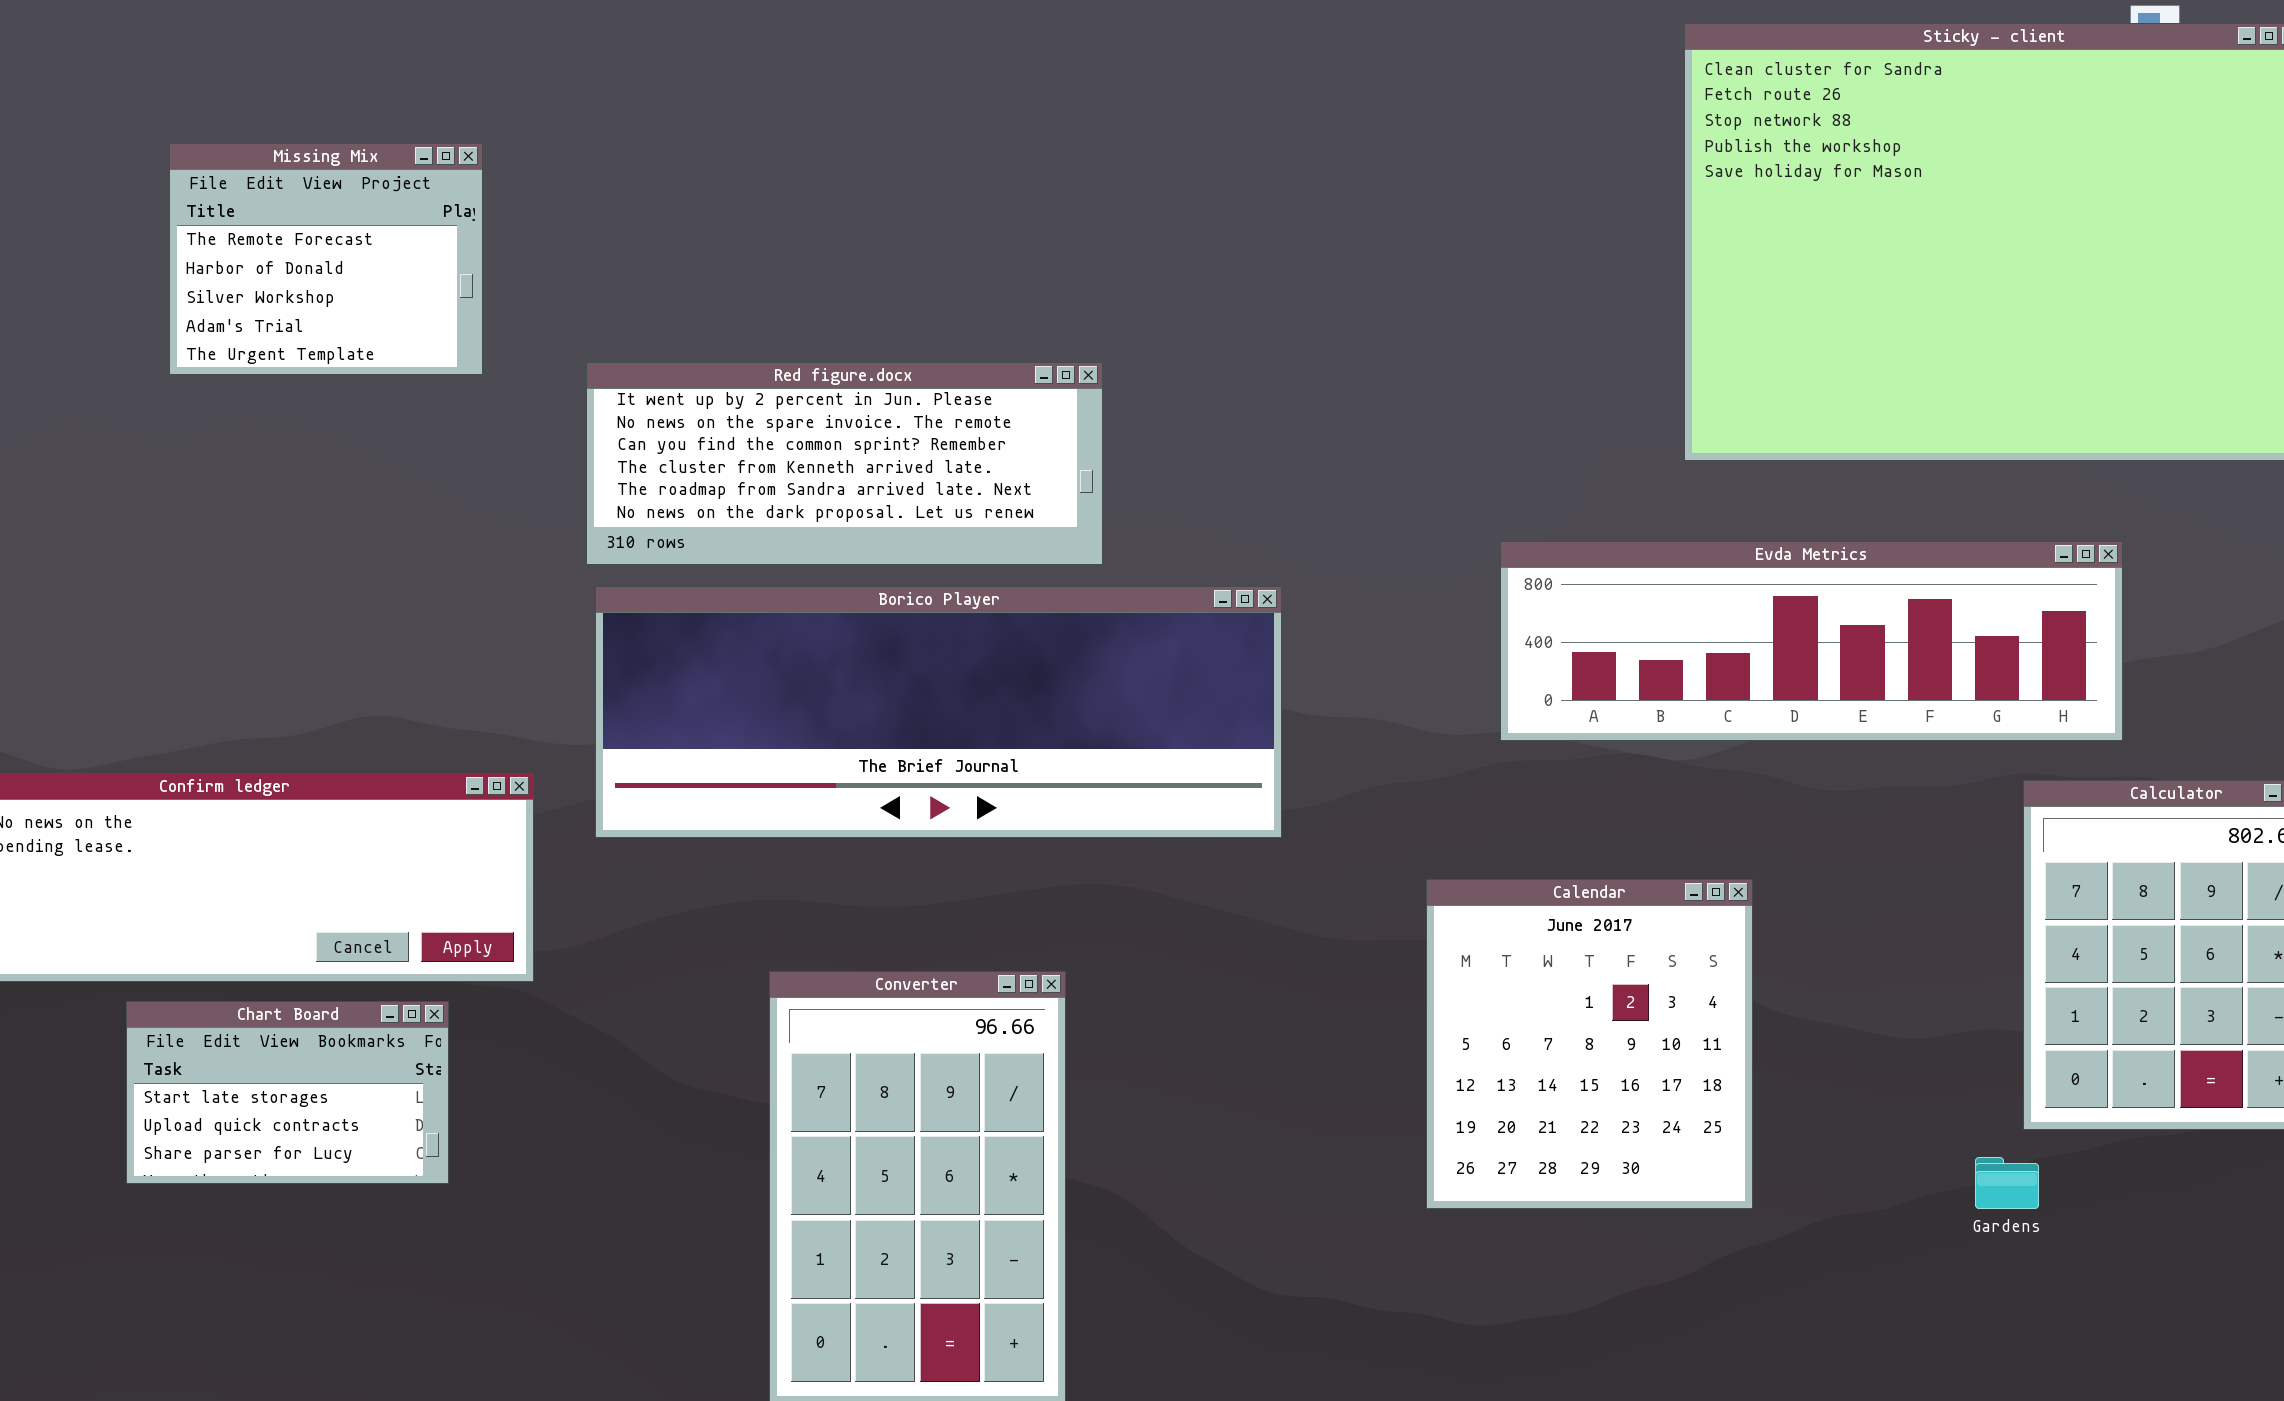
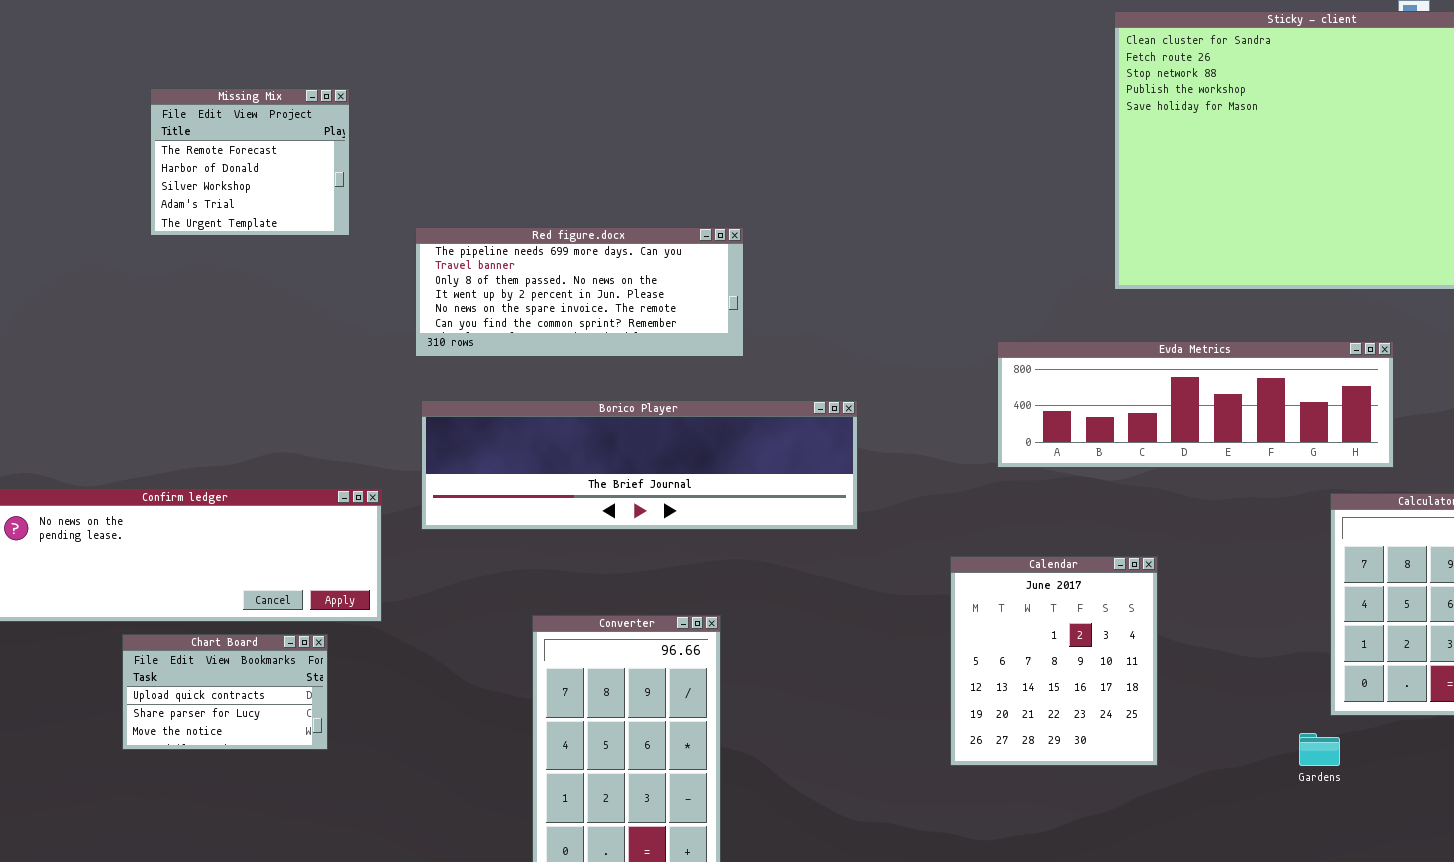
Red figure.docx: [586,362,1103,565] -> [415,227,744,357], scrolled up 3 rows
Borico Player: [595,586,1282,838] -> [421,400,858,530], resized
Chart Board: [126,1001,449,1184] -> [122,634,328,750], scrolled down 1 row

